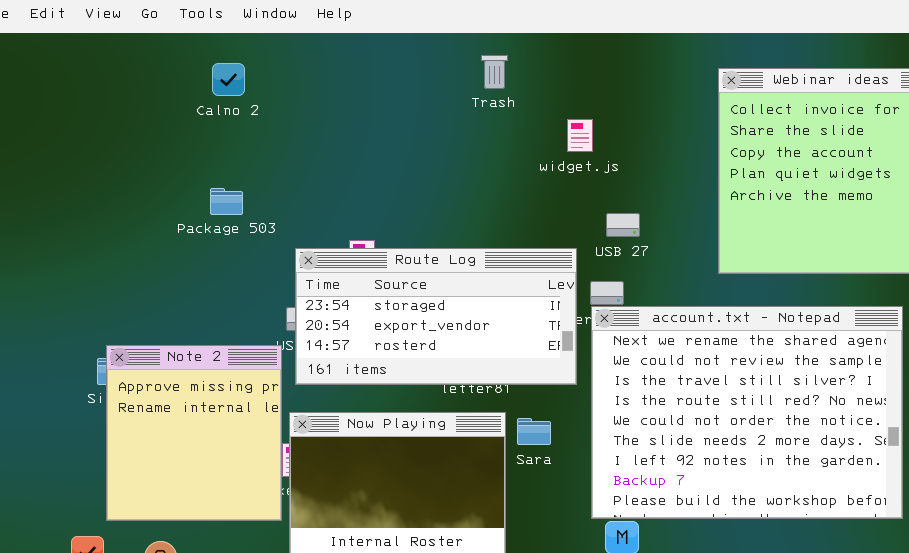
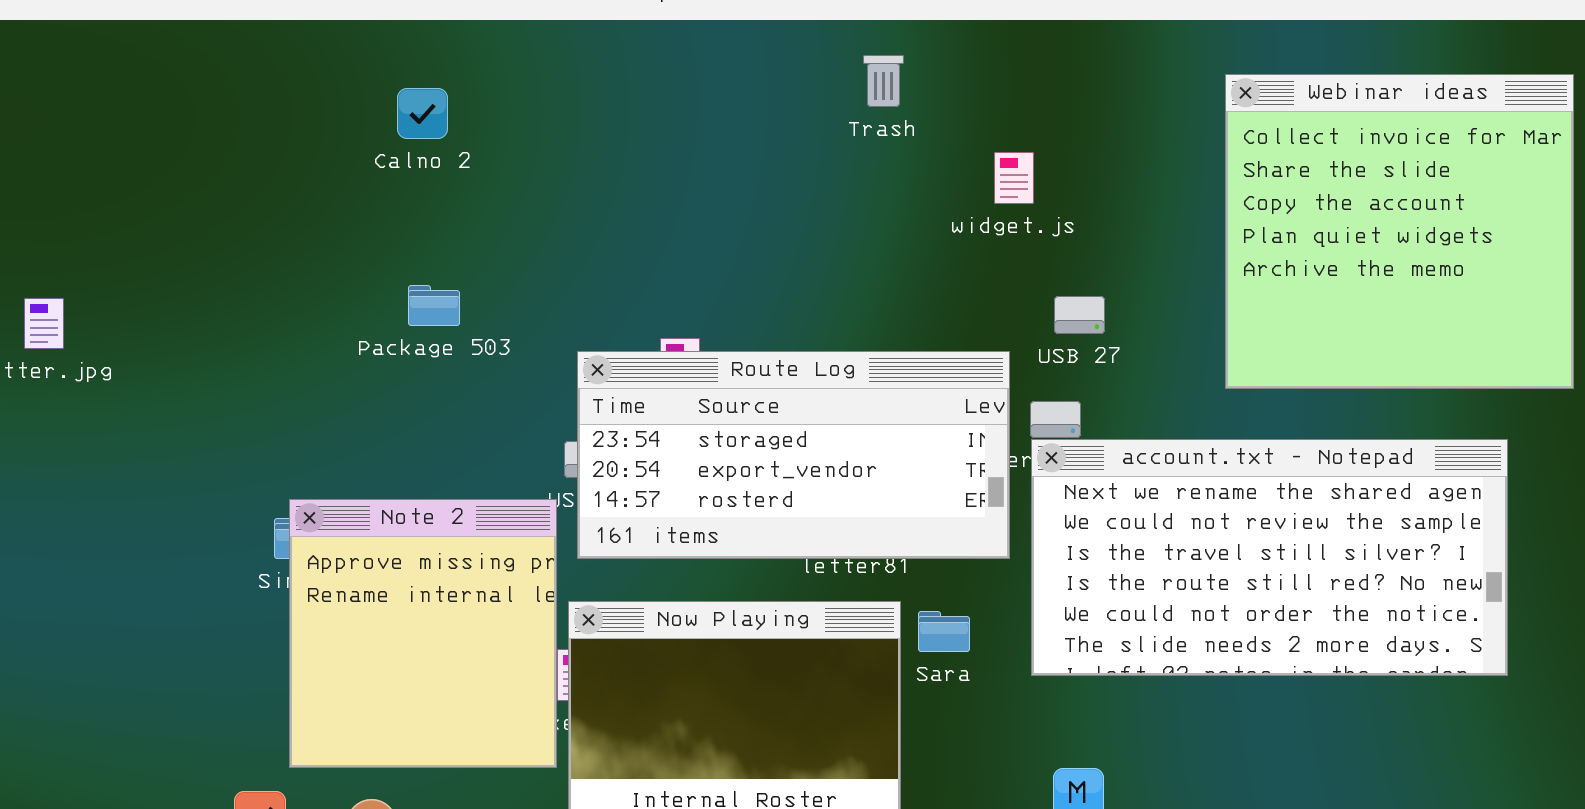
Calno 2: [212,63,245,96] -> [397,88,448,139], moved
Package 503: [210,188,243,215] -> [408,285,460,326], moved
account.txt - Notepad: [591,306,903,519] -> [1031,439,1508,676], resized

